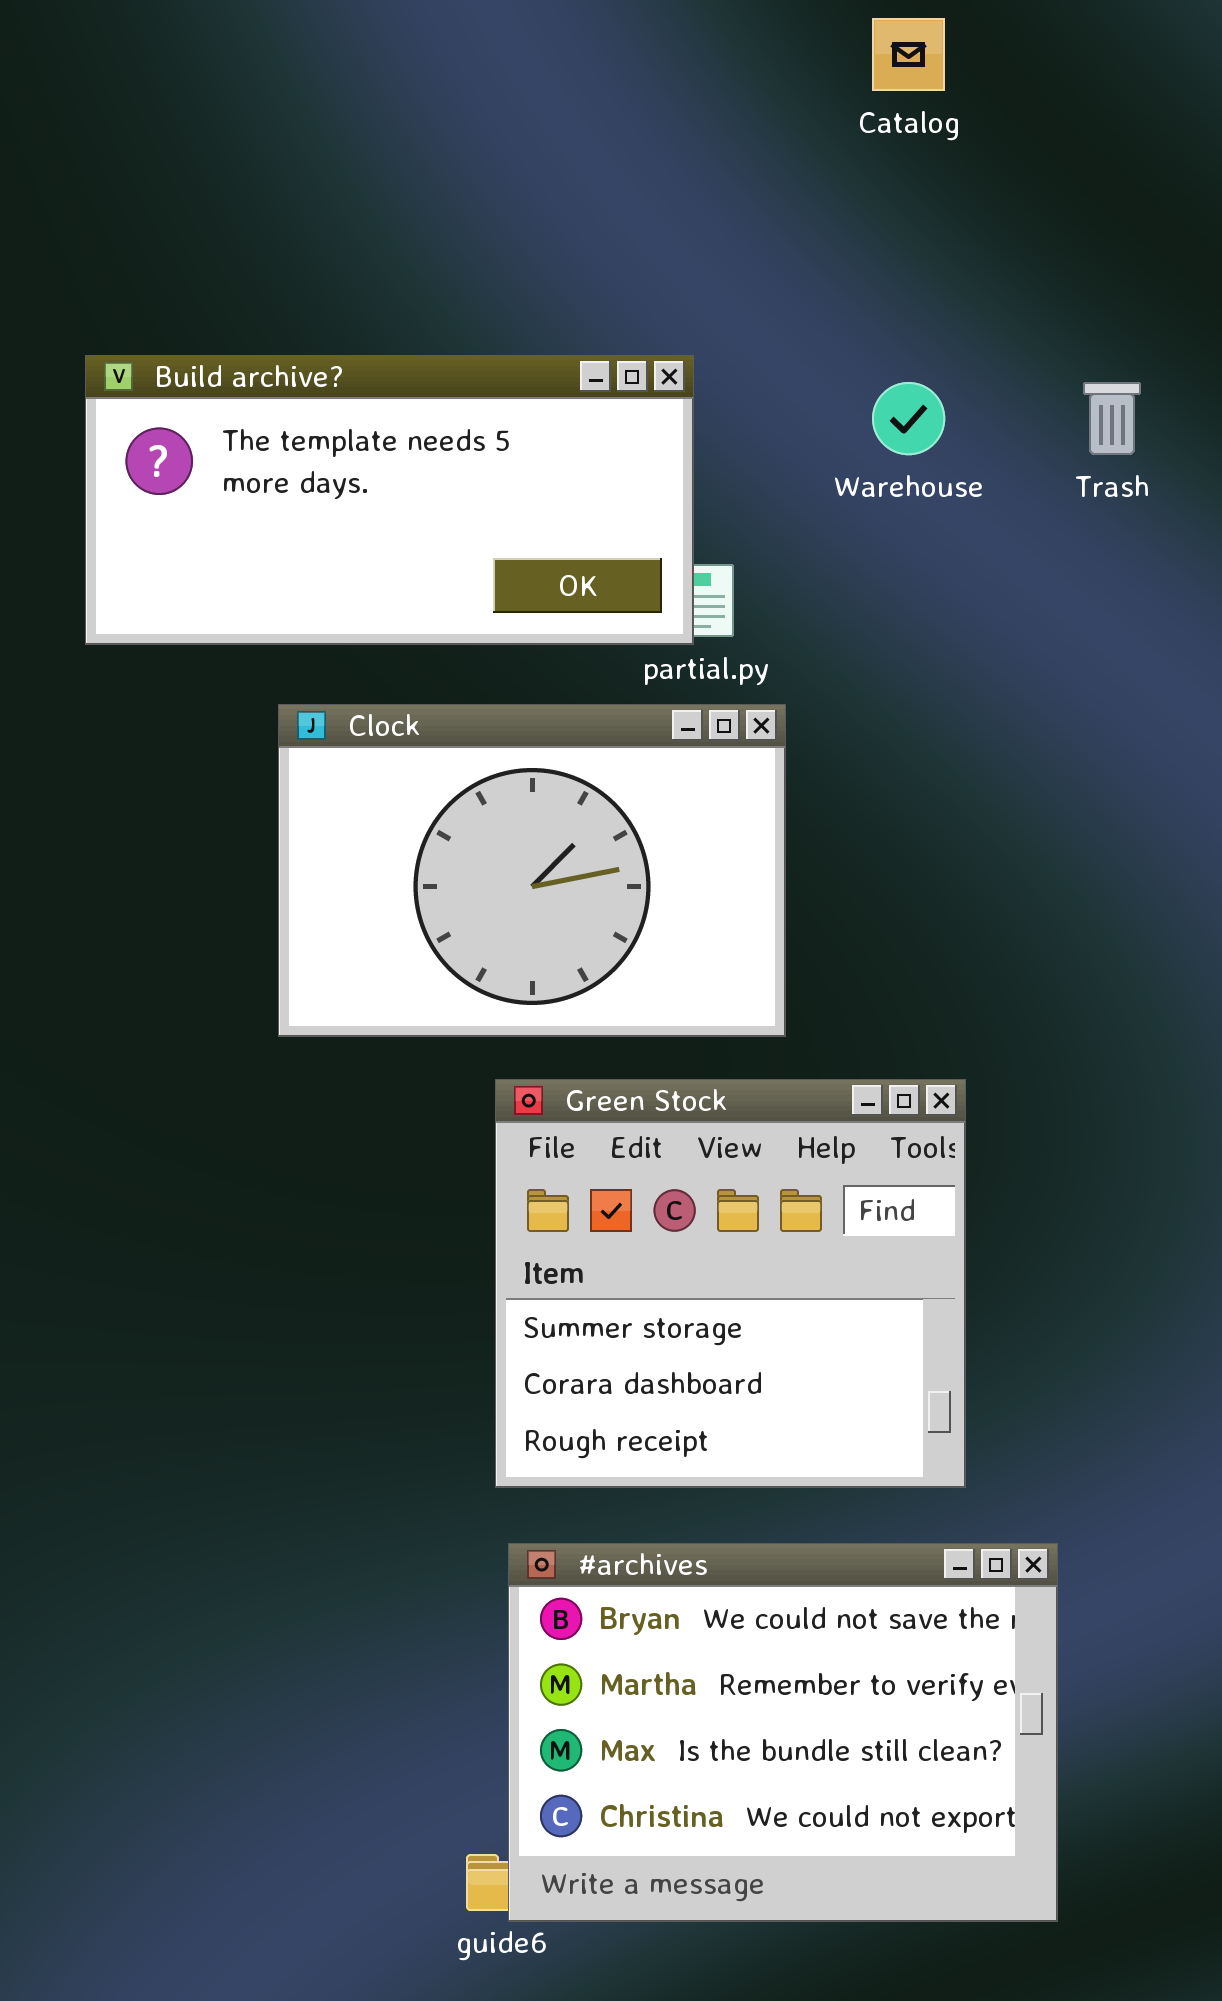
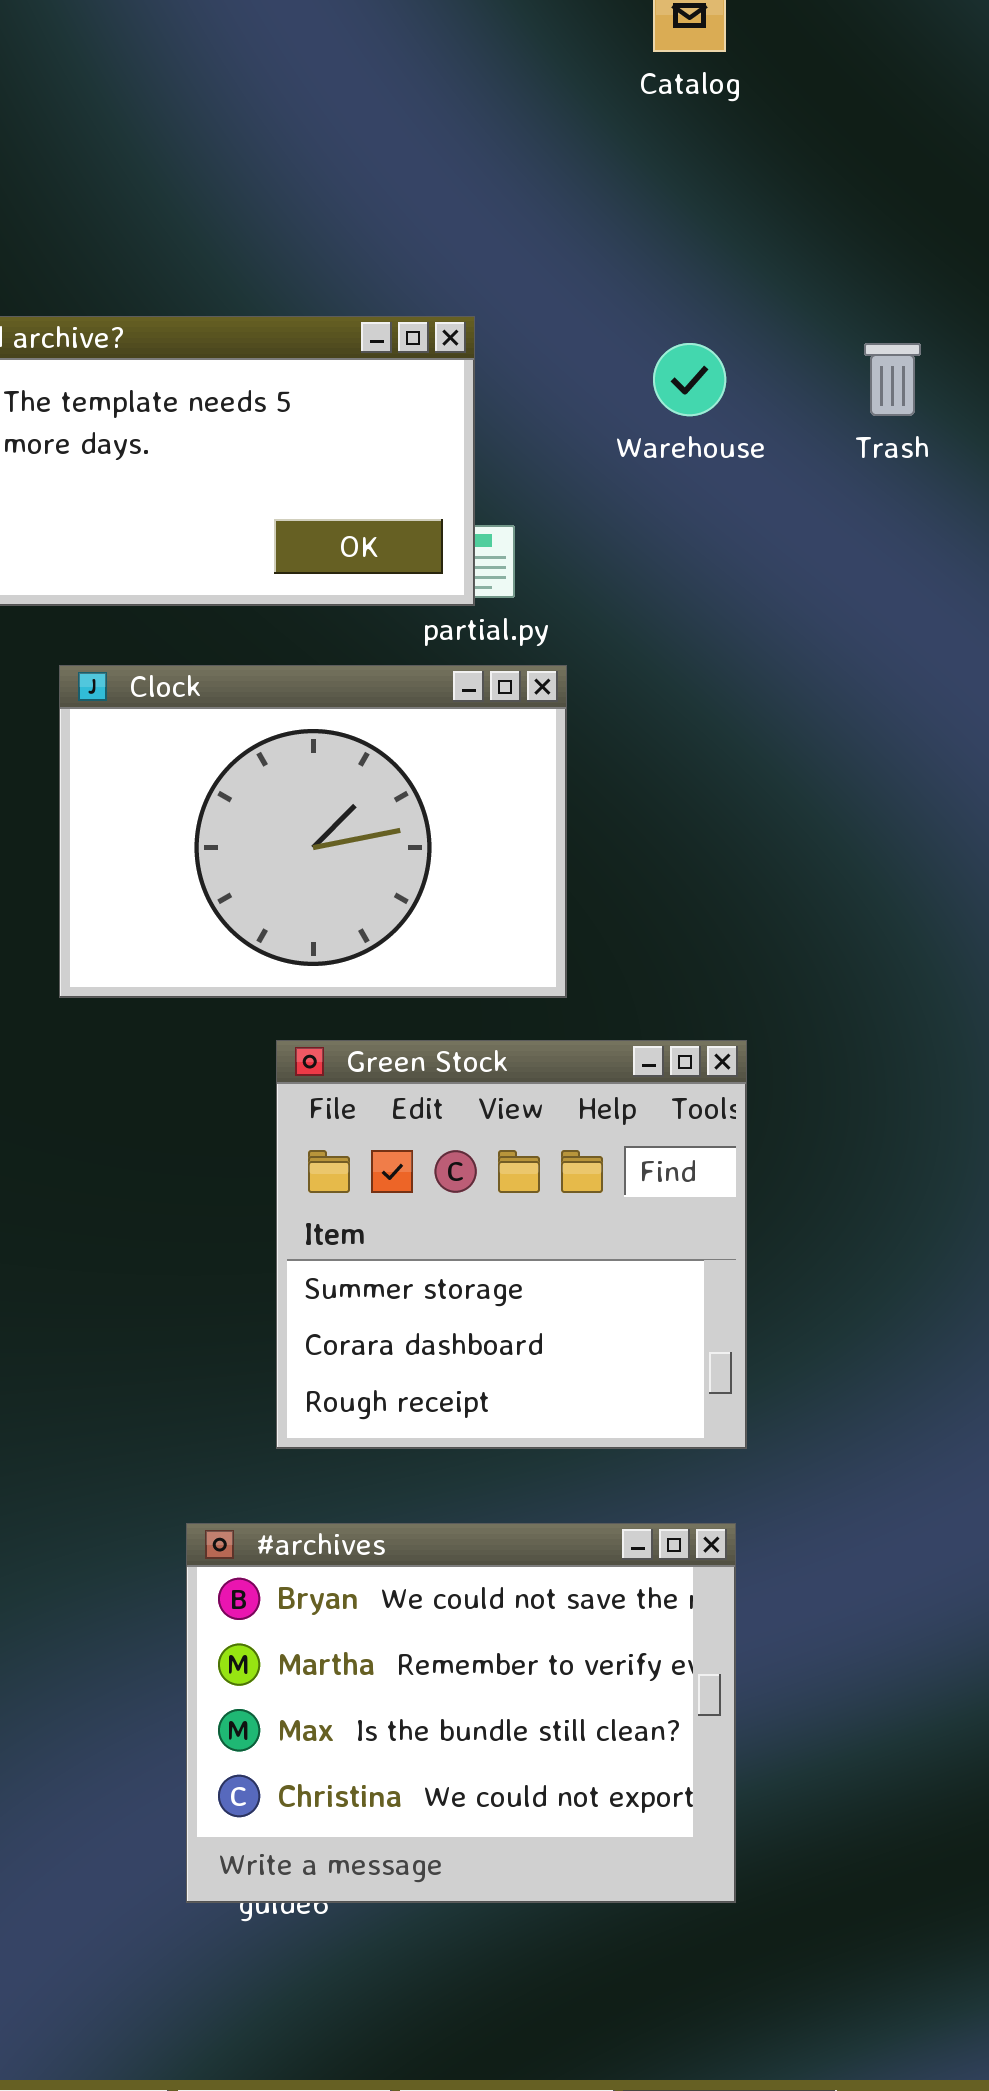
#archives: [508,1543,1058,1922] -> [186,1523,736,1903], moved

